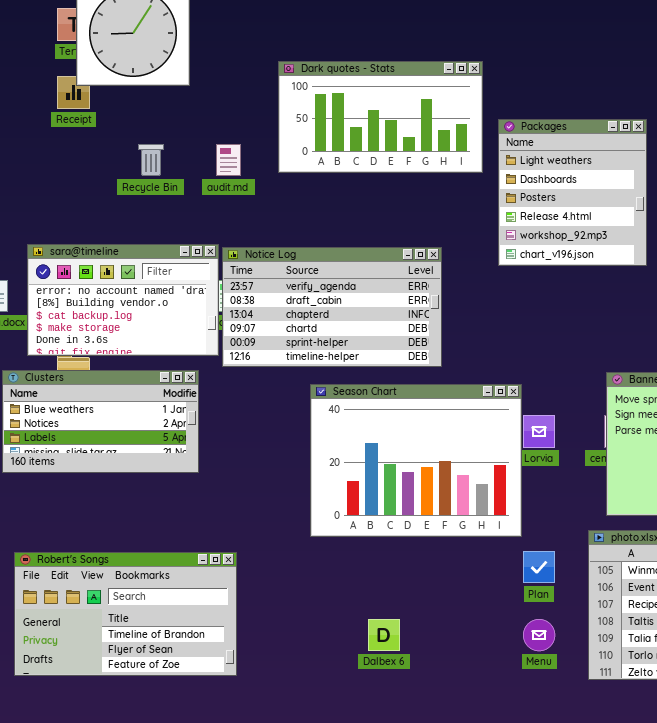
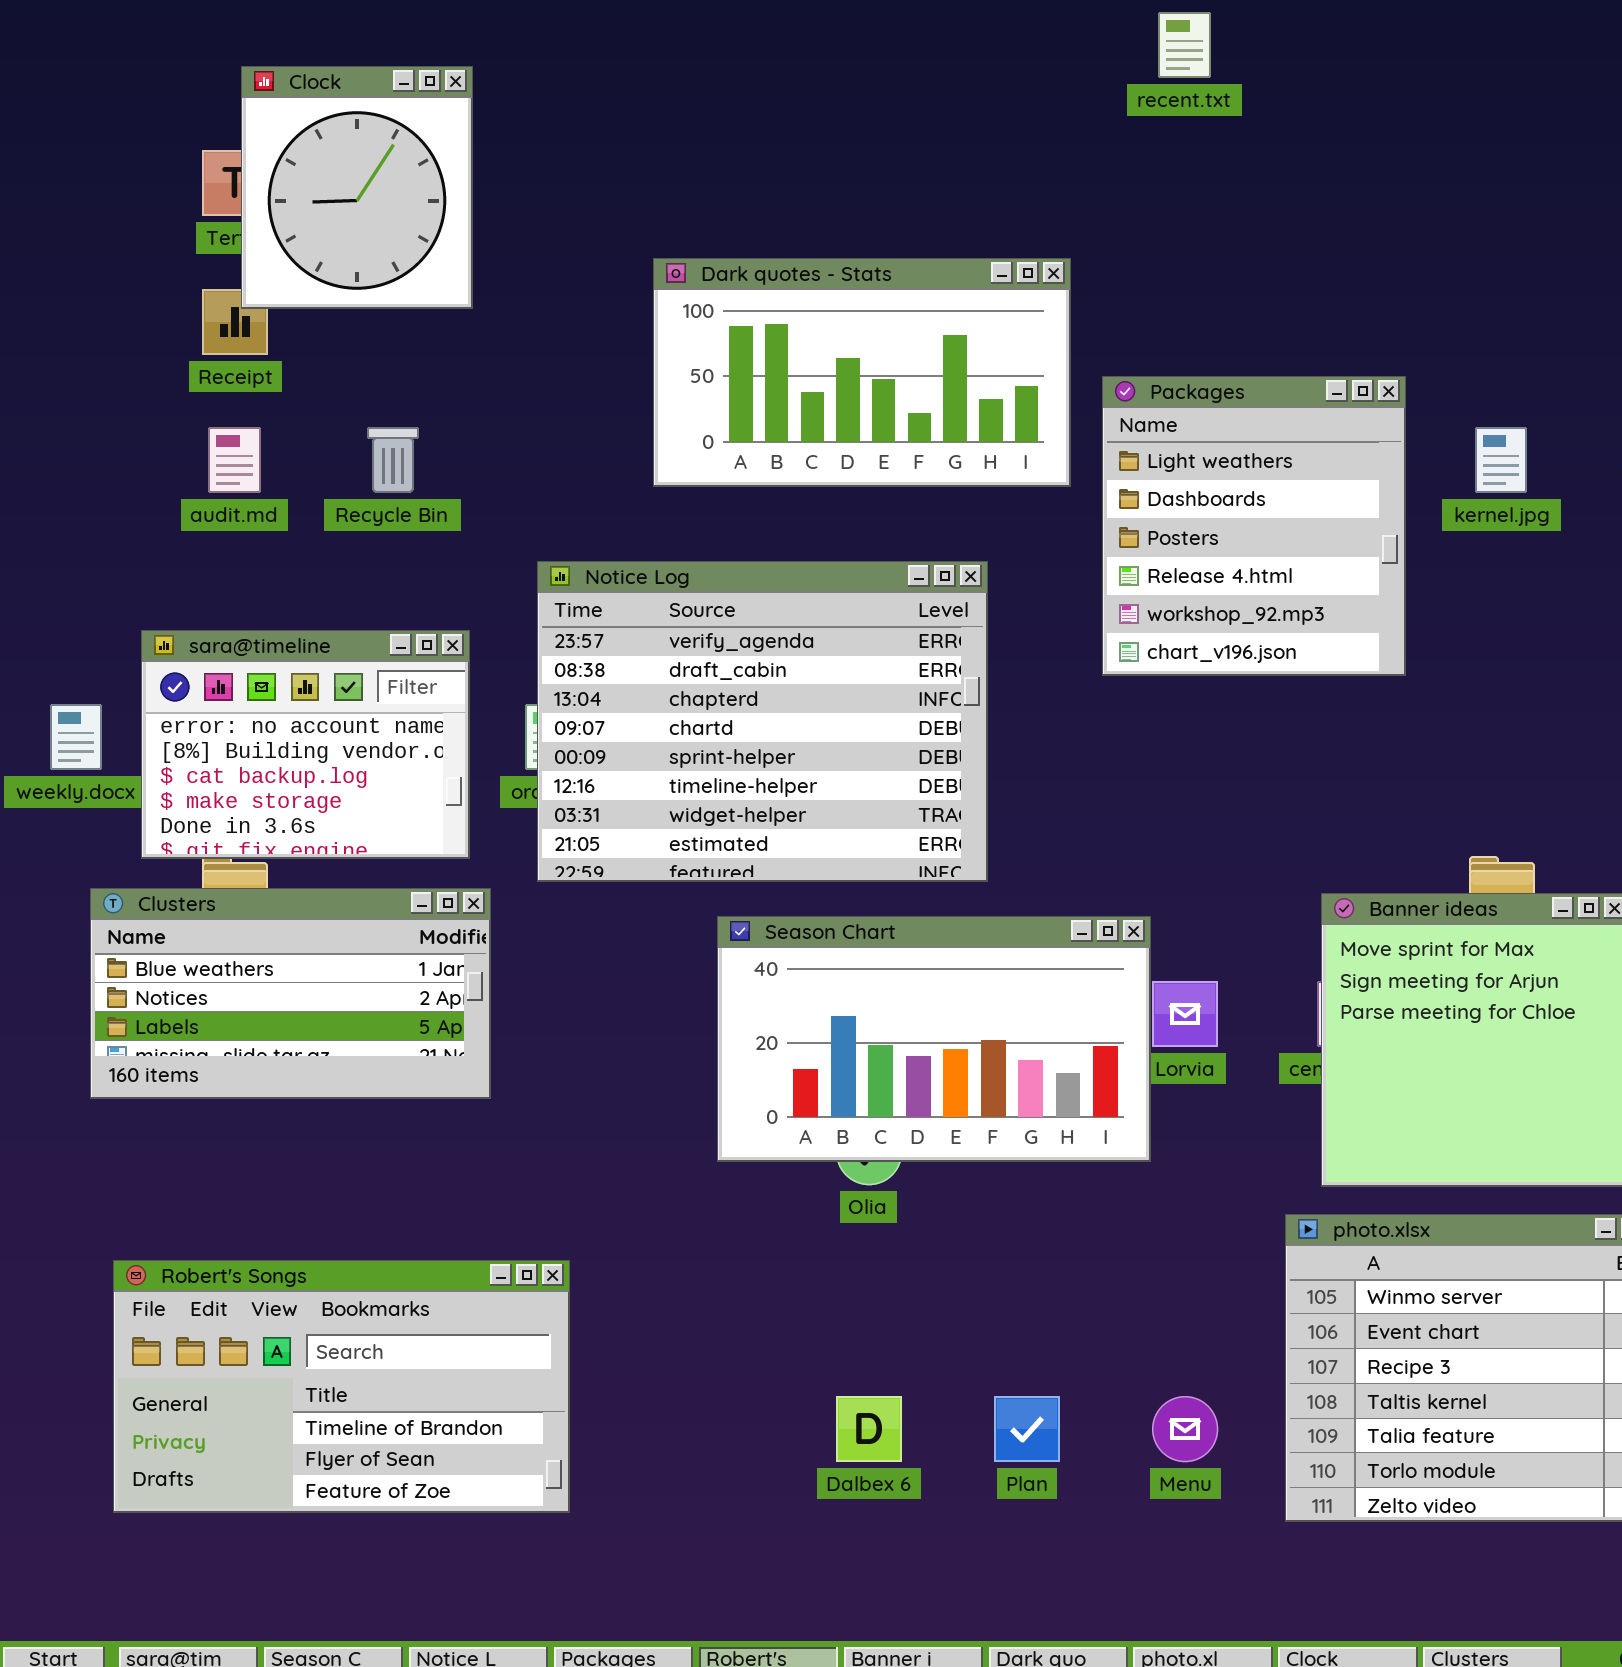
audit.md: [216,144,241,176] -> [208,427,261,493], moved
sara@timeline: [27,244,219,356] -> [141,630,470,859], resized
Notice Log: [222,247,442,367] -> [537,561,988,882], resized
Season Chart: [310,384,522,537] -> [717,916,1151,1162], resized
Plan: [523,551,555,583] -> [994,1396,1060,1462], moved

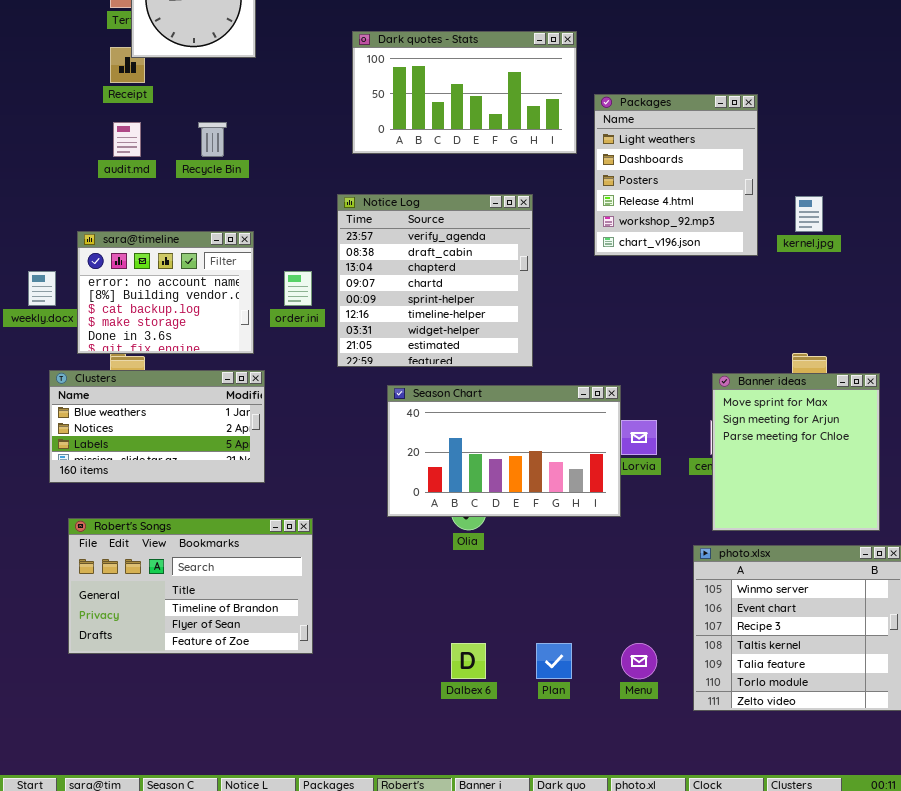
kernel.jpg: [1475,427,1527,493] -> [795,196,823,232], moved
Notice Log: [537,561,988,882] -> [337,194,533,367], resized
Robert's Songs: [113,1260,570,1513] -> [68,518,313,654], moved

